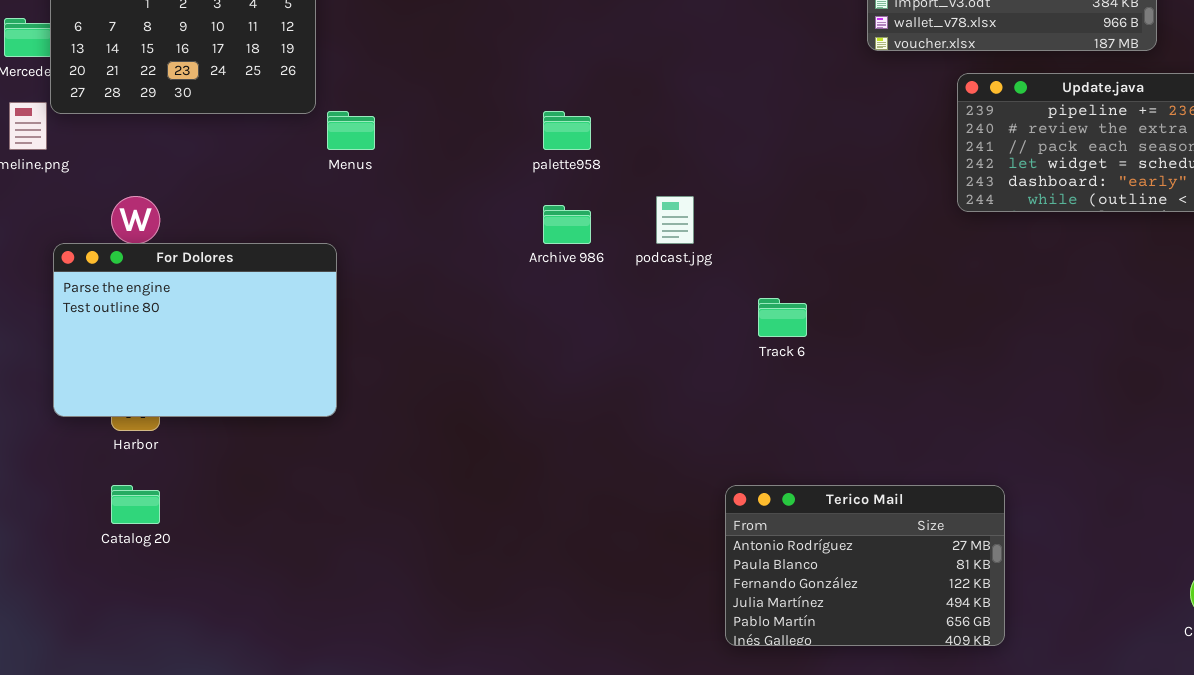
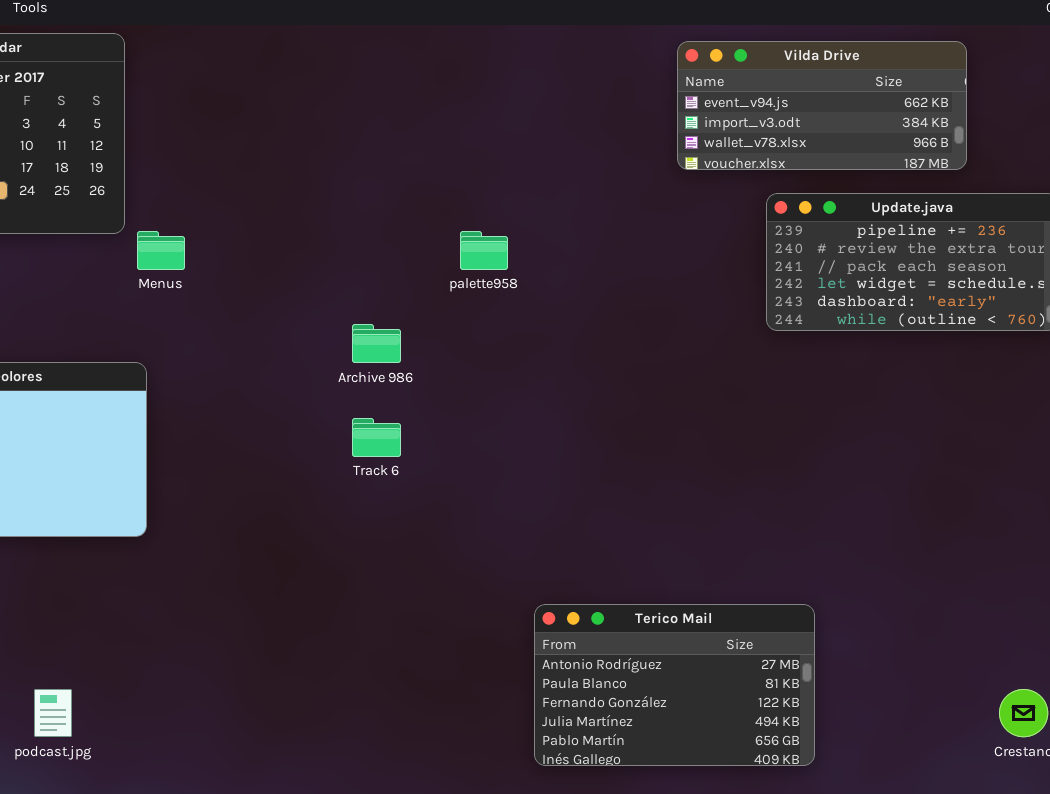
palette958: [543,111,591,150] -> [460,231,508,270], moved
podcast.jpg: [656,196,694,244] -> [34,689,72,737], moved
Track 6: [758,298,807,337] -> [352,418,401,457], moved

